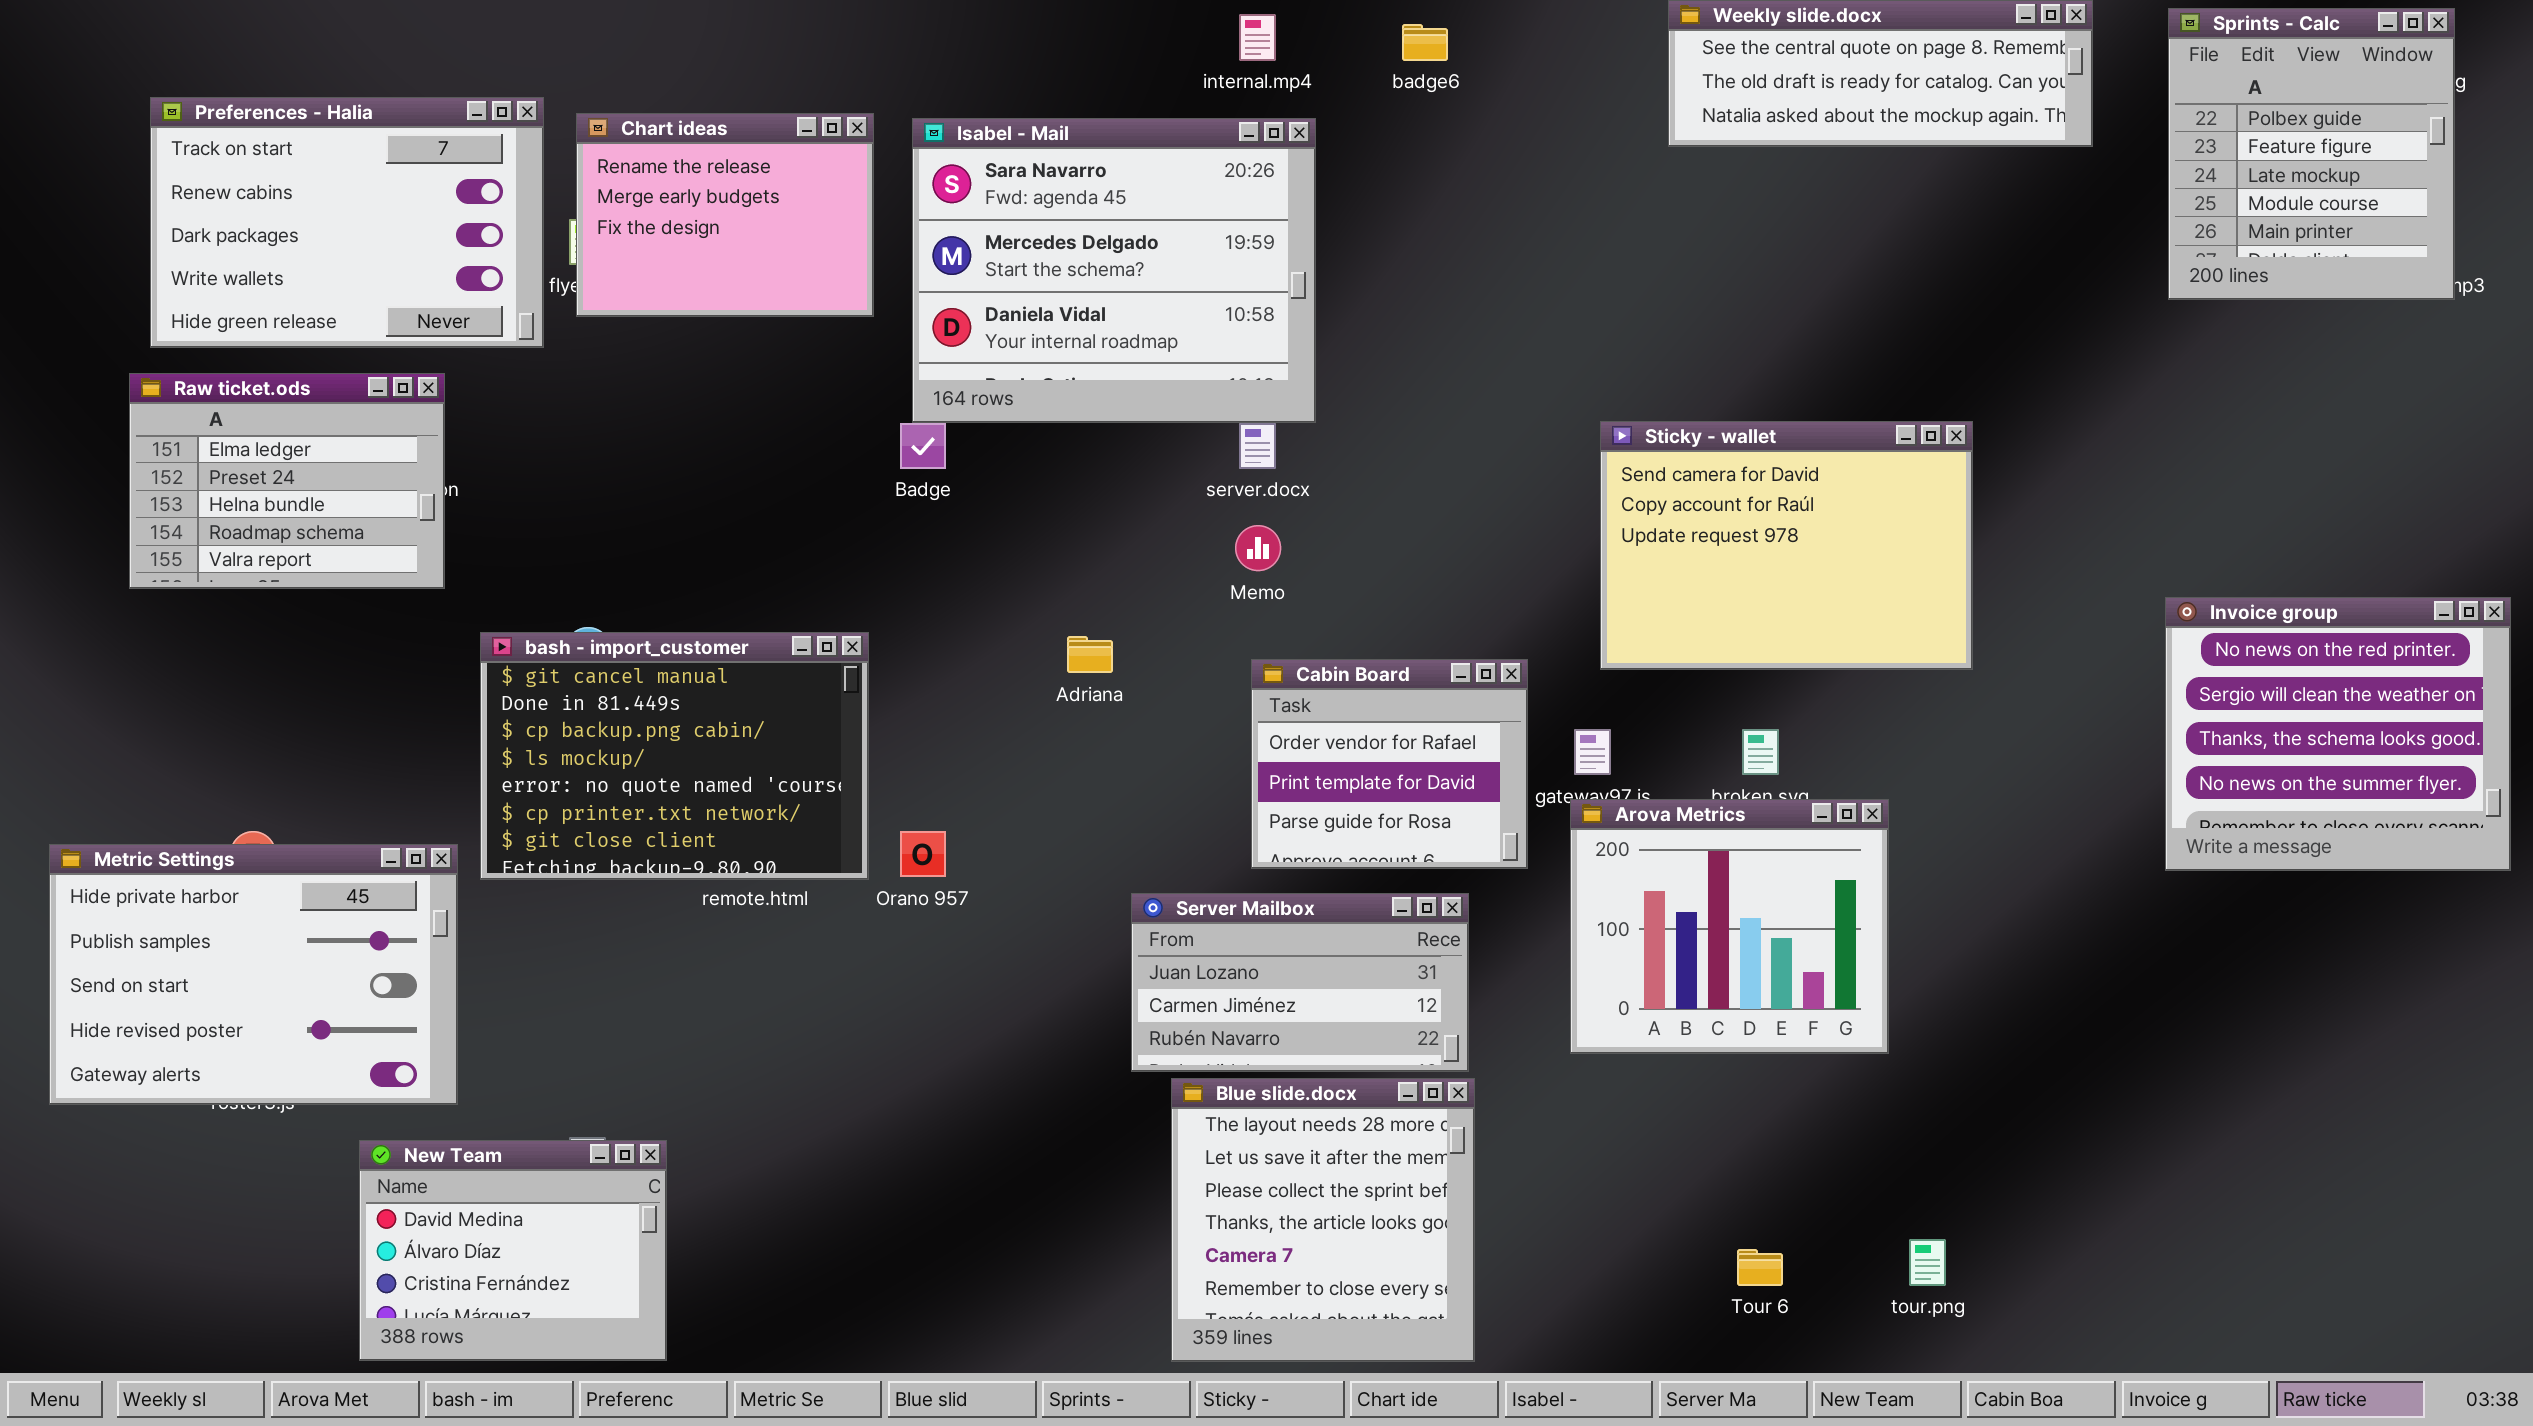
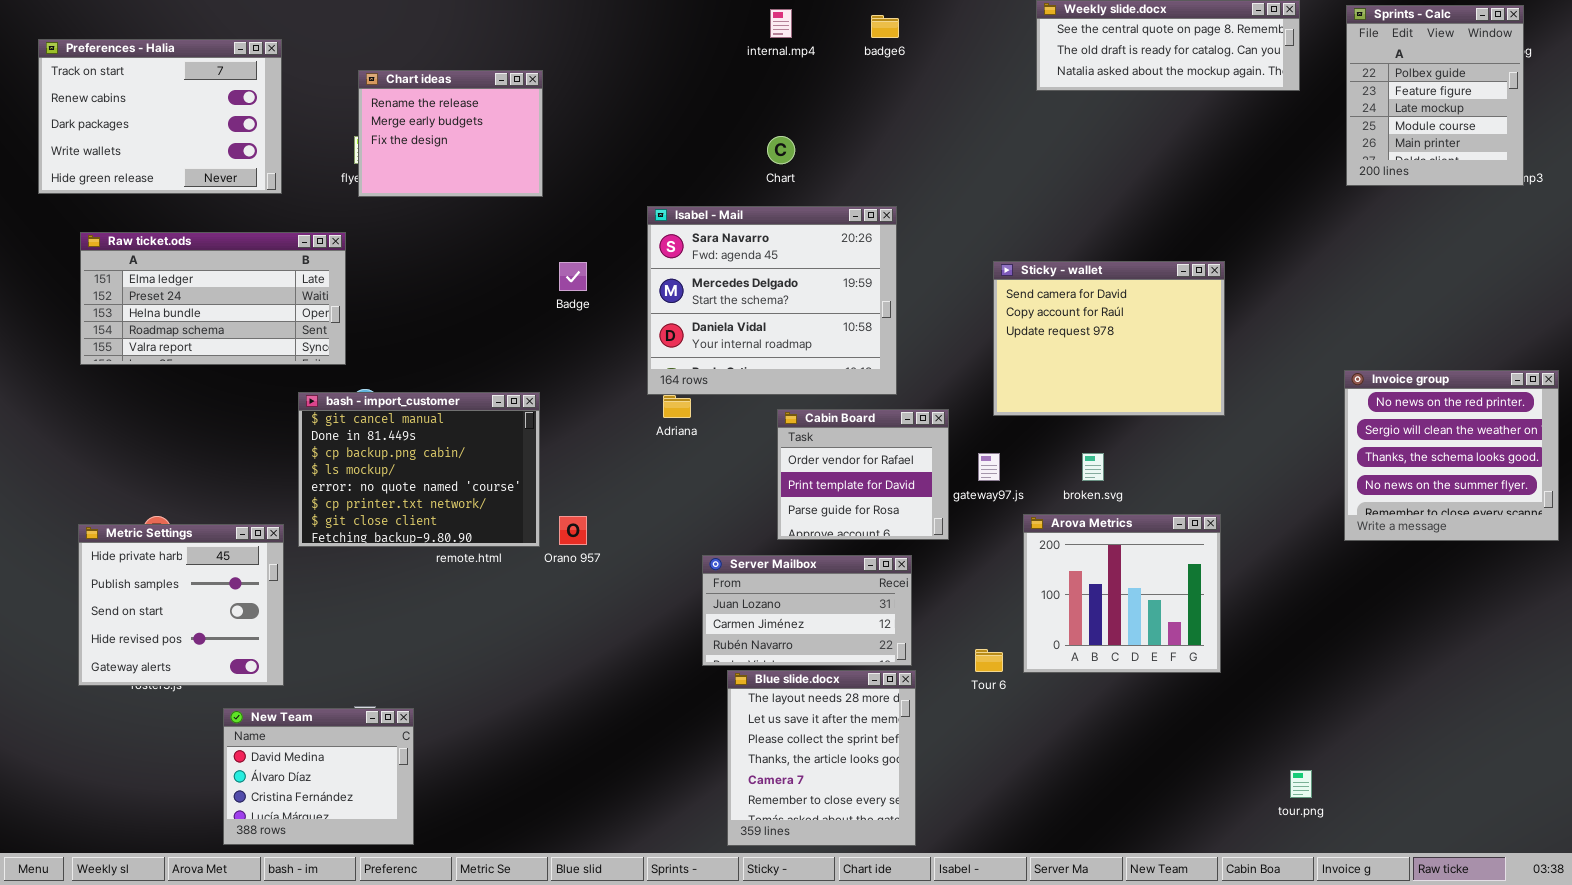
Preferences - Halia: [150,97,544,348] -> [38,39,282,194], moved
Isabel - Mail: [912,118,1316,423] -> [647,206,897,395], moved
Raw ticket.ods: [129,373,445,589] -> [80,232,346,365], resized
Arova Metrics: [1570,799,1889,1054] -> [1023,514,1221,673], moved
Metric Settings: [49,844,458,1105] -> [78,524,284,686], resized
tour.png: [1909,1239,1946,1286] -> [1290,770,1312,798], moved
Tour 6: [1737,1249,1783,1286] -> [975,649,1003,672], moved

